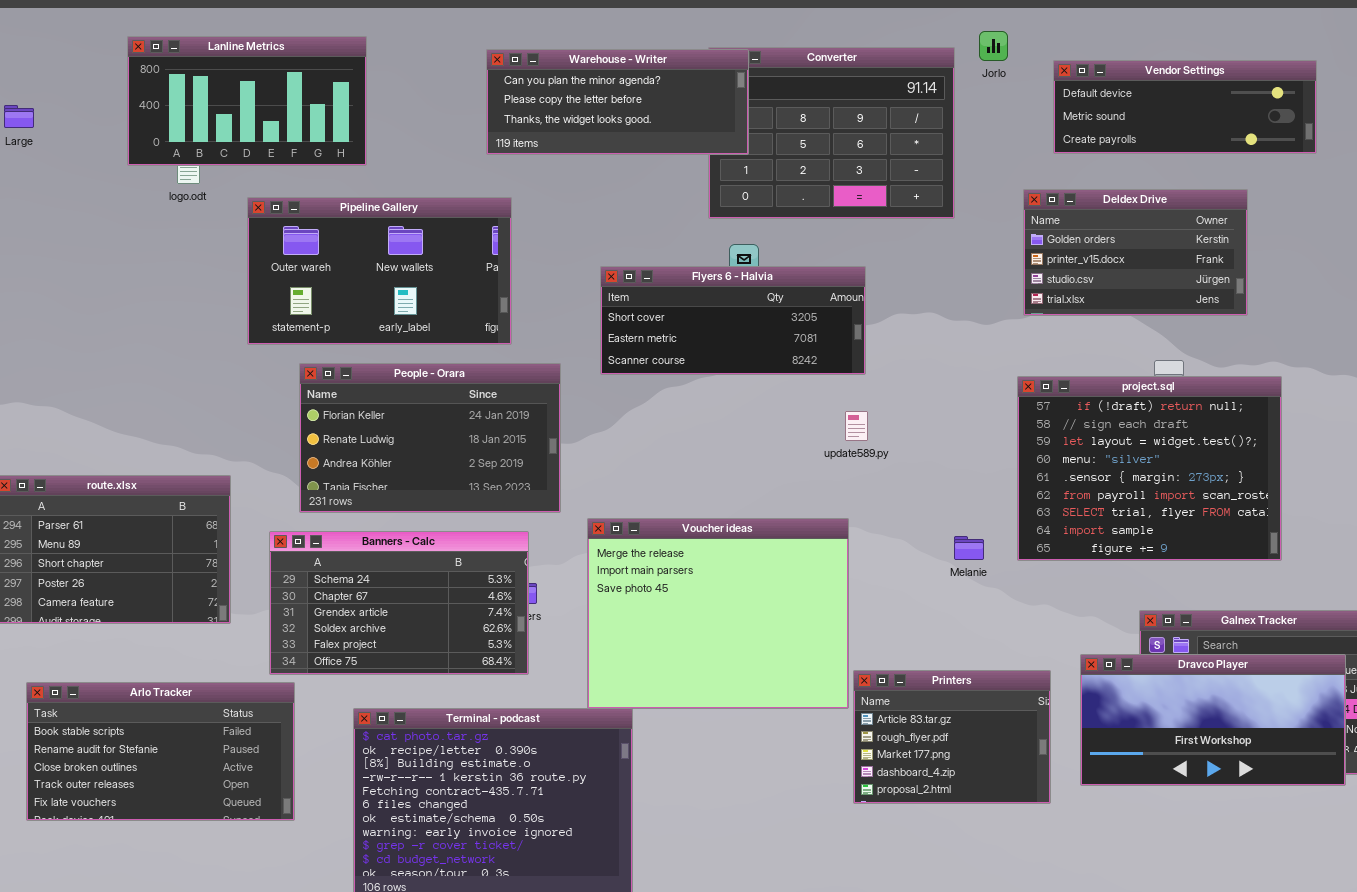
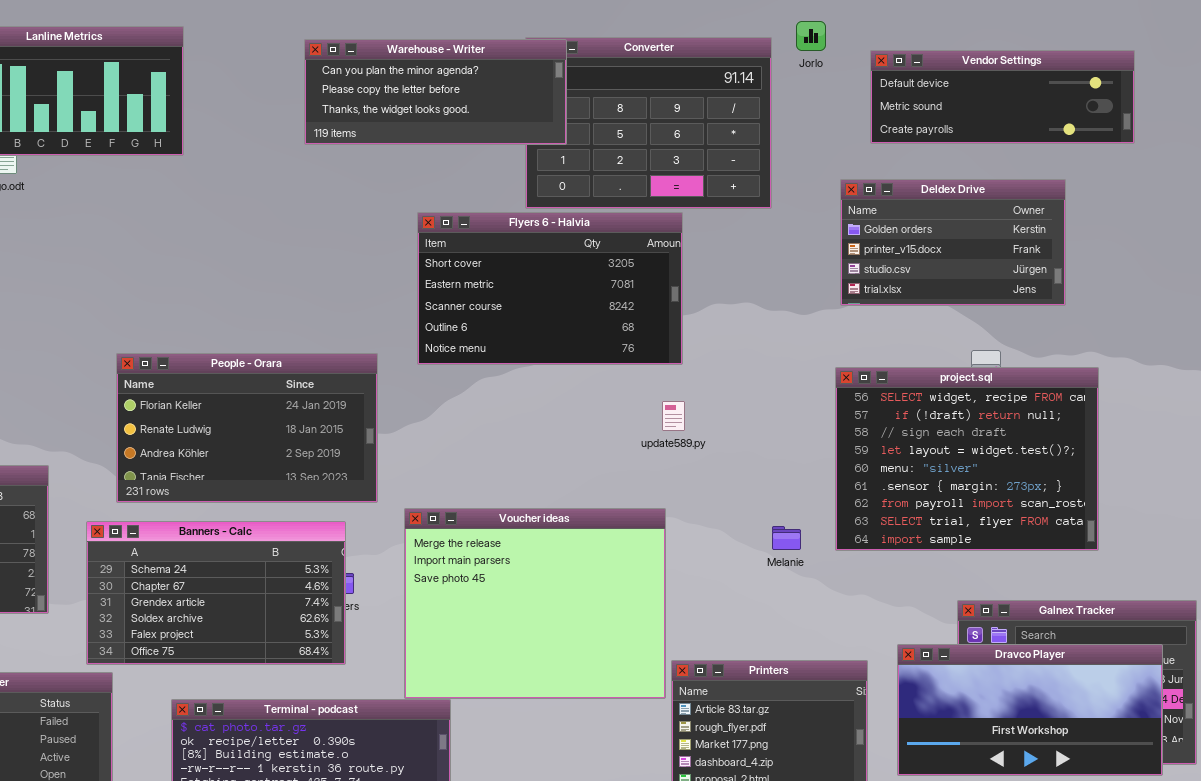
Pipeline Gallery: [247,197,512,345] -> none, closed
Flyers 6 - Halvia: [600,266,866,375] -> [417,212,683,365], resized
project.sql: [1017,376,1282,561] -> [835,367,1099,551], scrolled up 1 row

